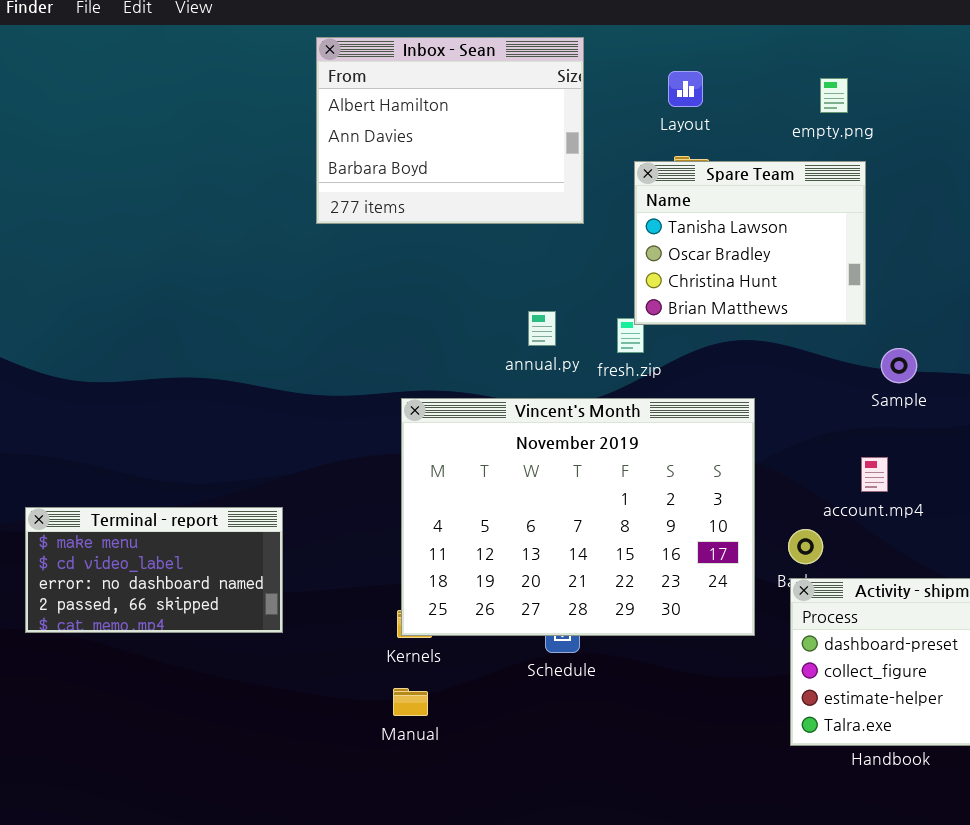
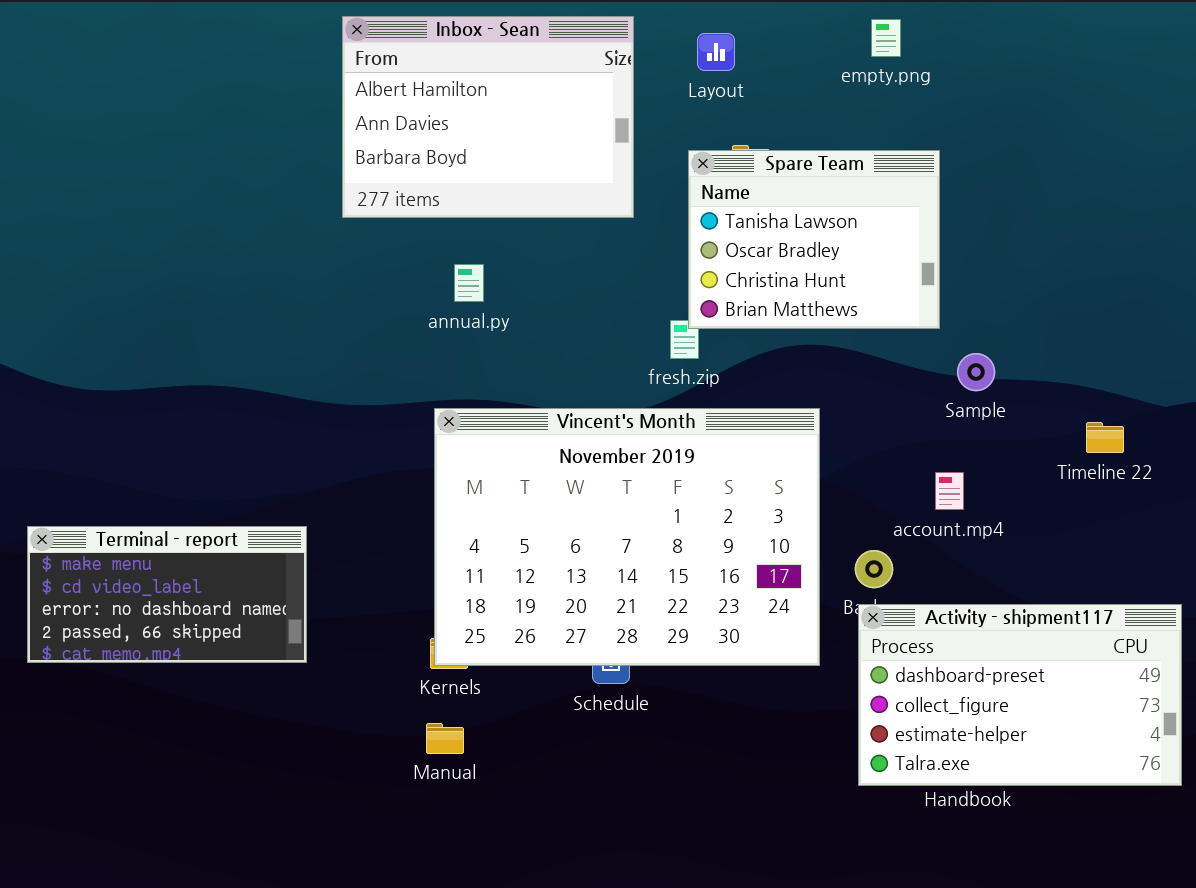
Layout: [668,71,703,107] -> [697,33,735,71], moved
empty.png: [820,78,848,113] -> [871,19,901,57], moved
annual.py: [528,311,556,346] -> [454,264,484,302], moved

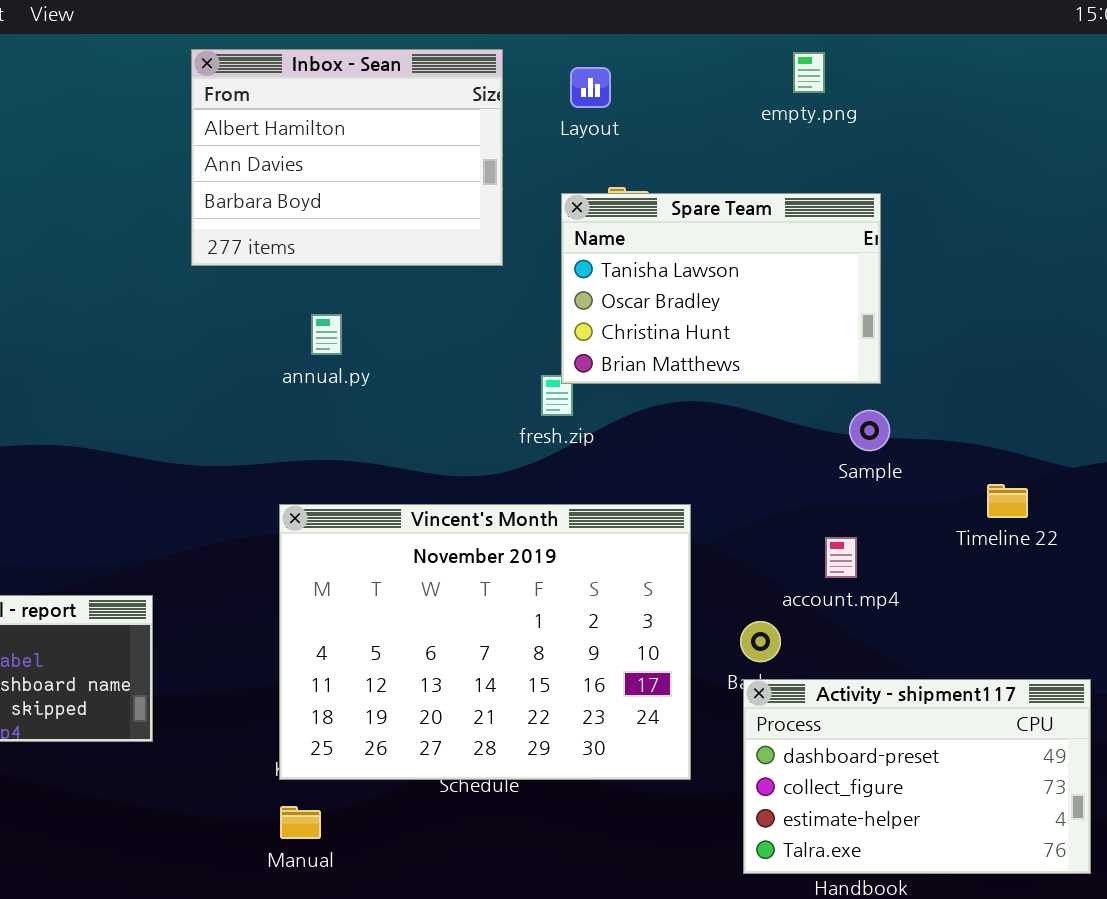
empty.png: [871,19,901,57] -> [793,52,825,93], moved
Spare Team: [688,150,940,329] -> [561,193,881,384], resized
Vincent's Month: [434,408,820,666] -> [279,504,691,780], moved

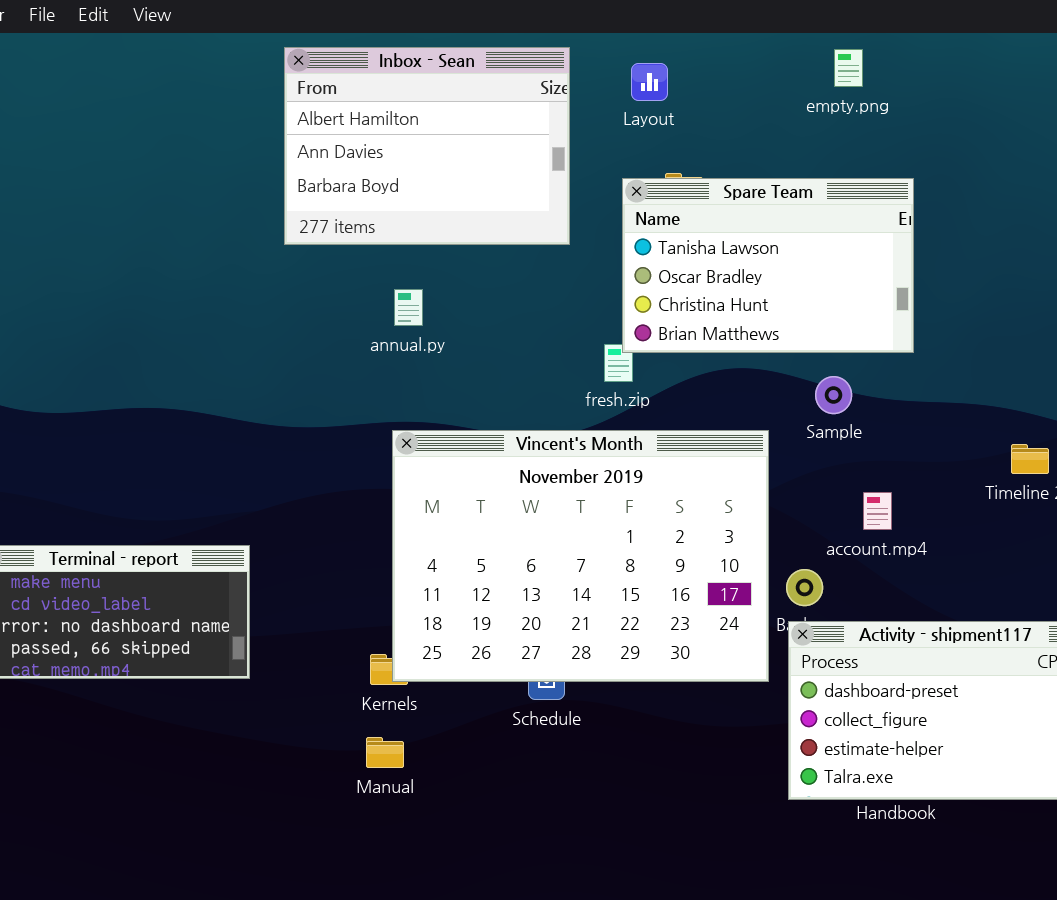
Sample: [849,410,890,451] -> [815,376,852,414], moved
Vincent's Month: [279,504,691,780] -> [392,430,769,682], moved

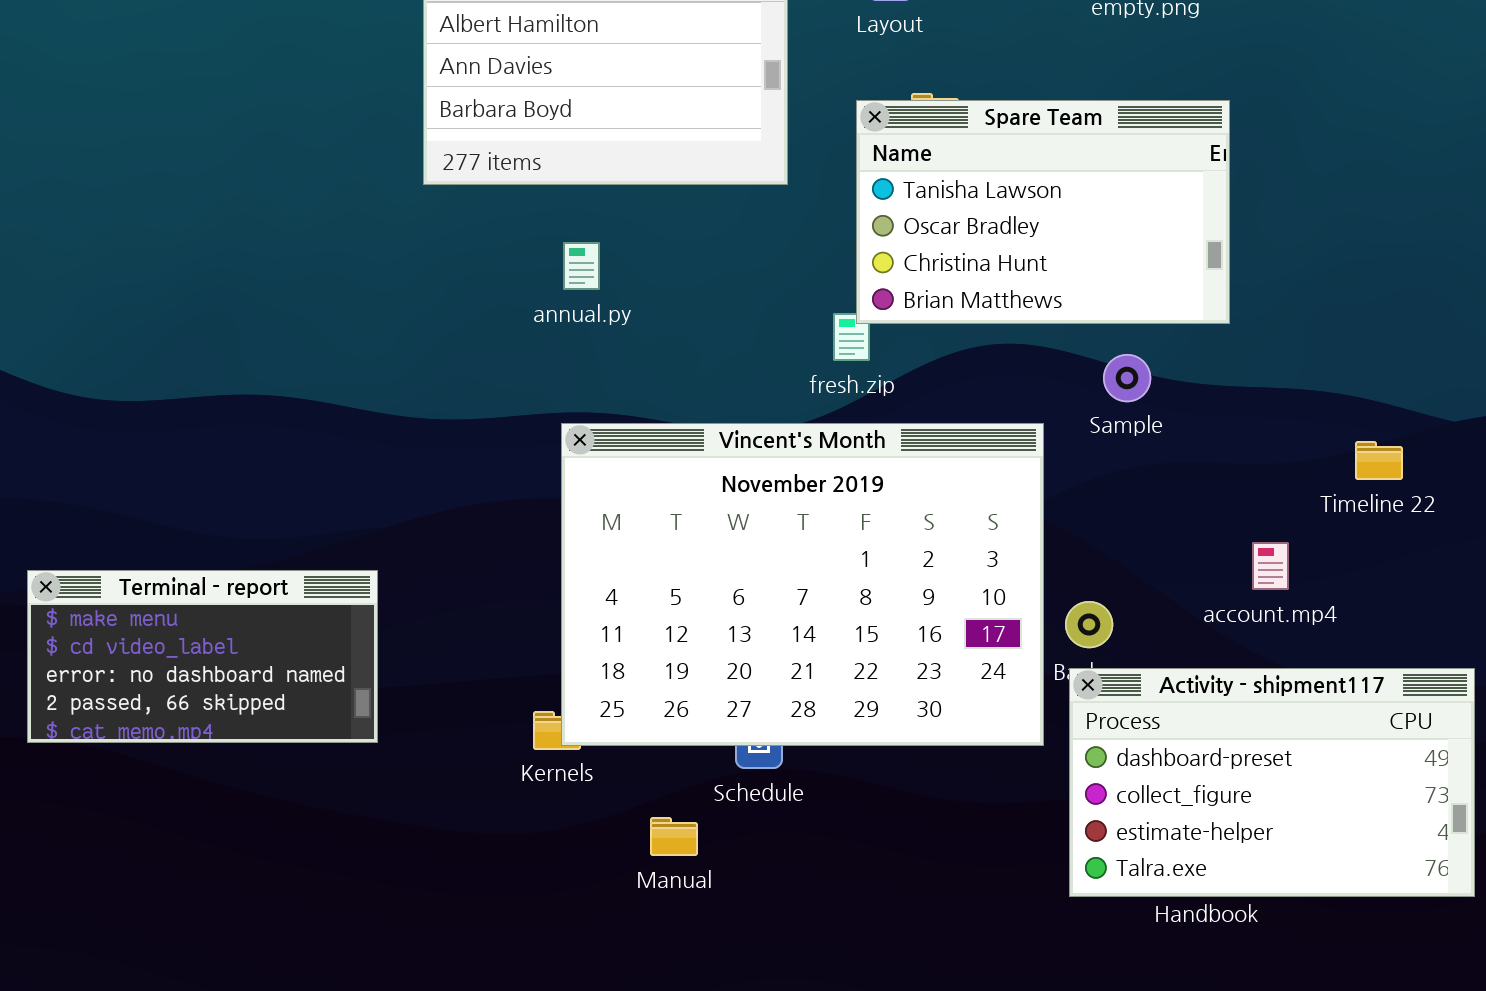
account.mp4: [863,492,892,530] -> [1252,542,1289,590], moved
Manual: [366,737,404,768] -> [650,817,698,856], moved

